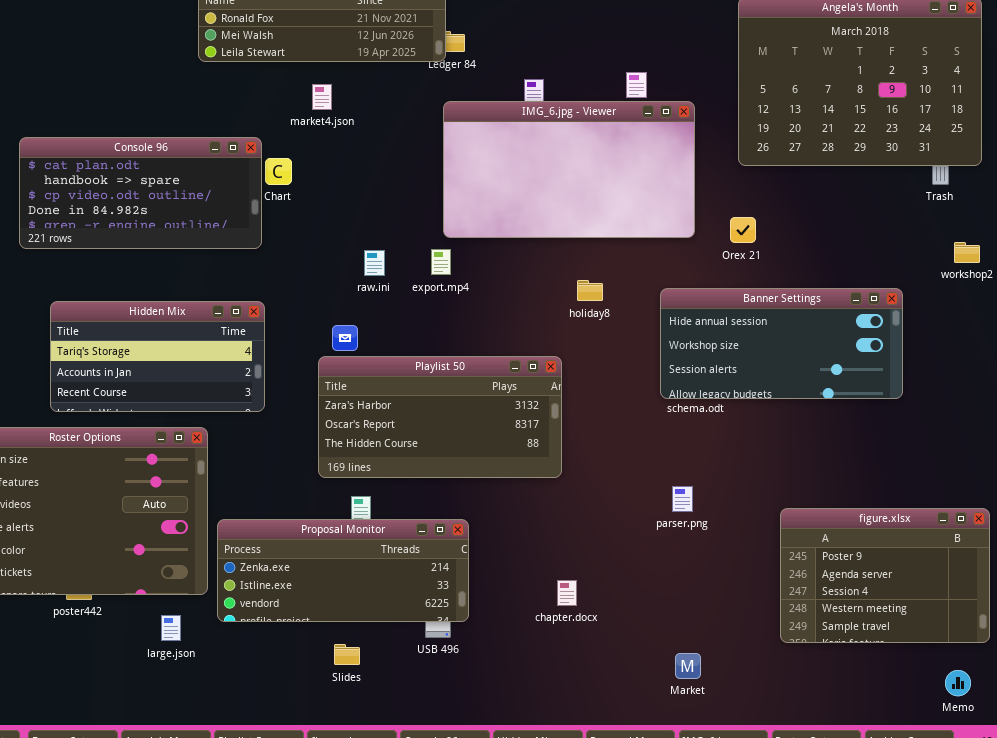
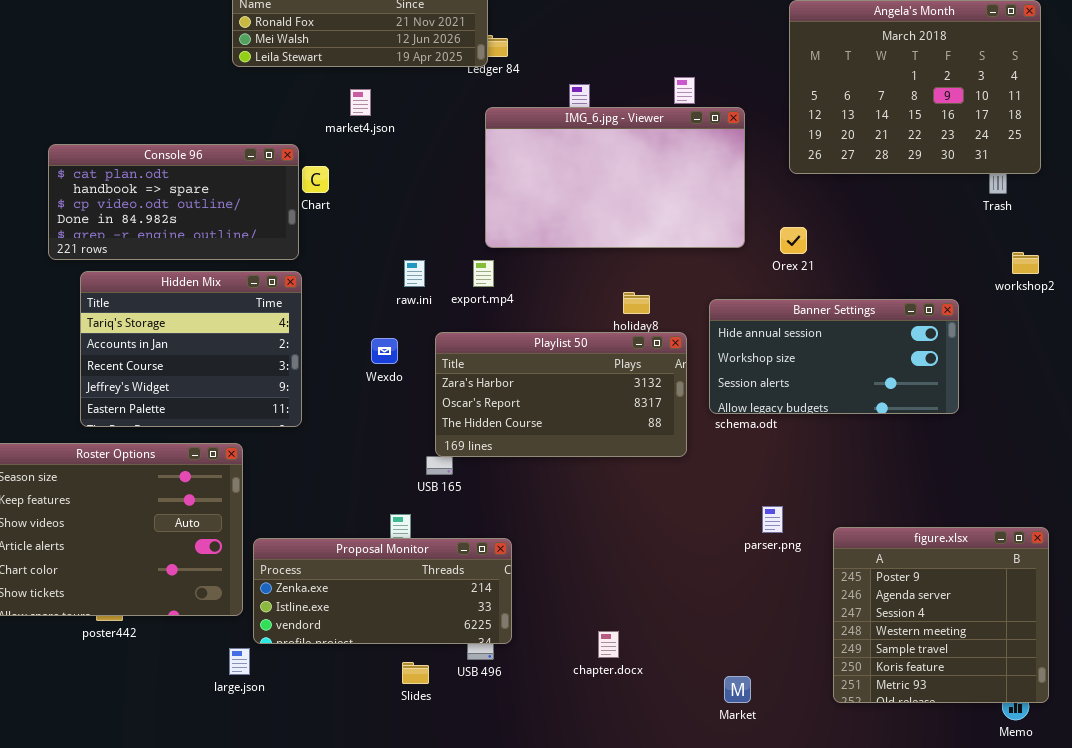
Hidden Mix: [50,301,265,412] -> [80,271,302,427], resized
Playlist 50: [318,356,562,478] -> [435,332,687,457], moved
parser.png: [672,486,693,512] -> [762,506,783,533], moved
figure.xlsx: [780,508,990,643] -> [833,527,1049,703], resized
chapter.docx: [557,580,577,606] -> [598,631,619,658], moved
large.json: [161,615,181,641] -> [229,648,250,675], moved
Slides: [334,644,360,665] -> [402,662,429,684], moved

